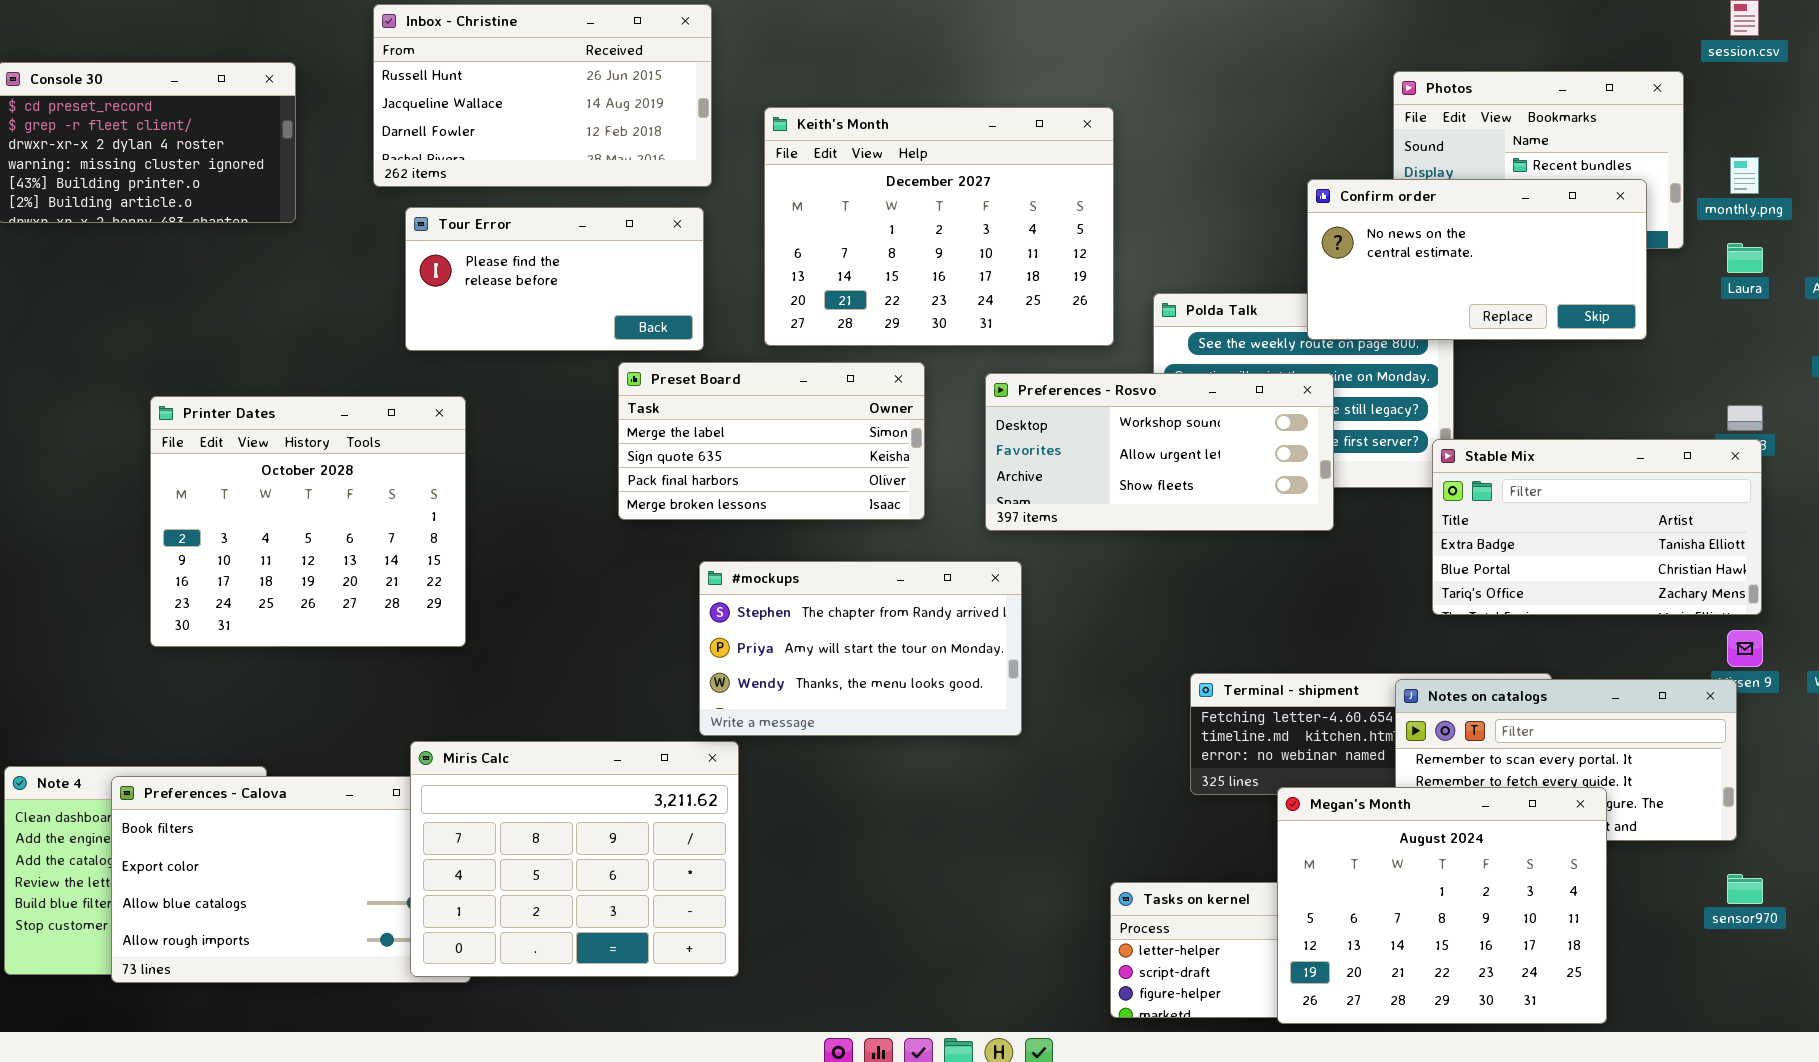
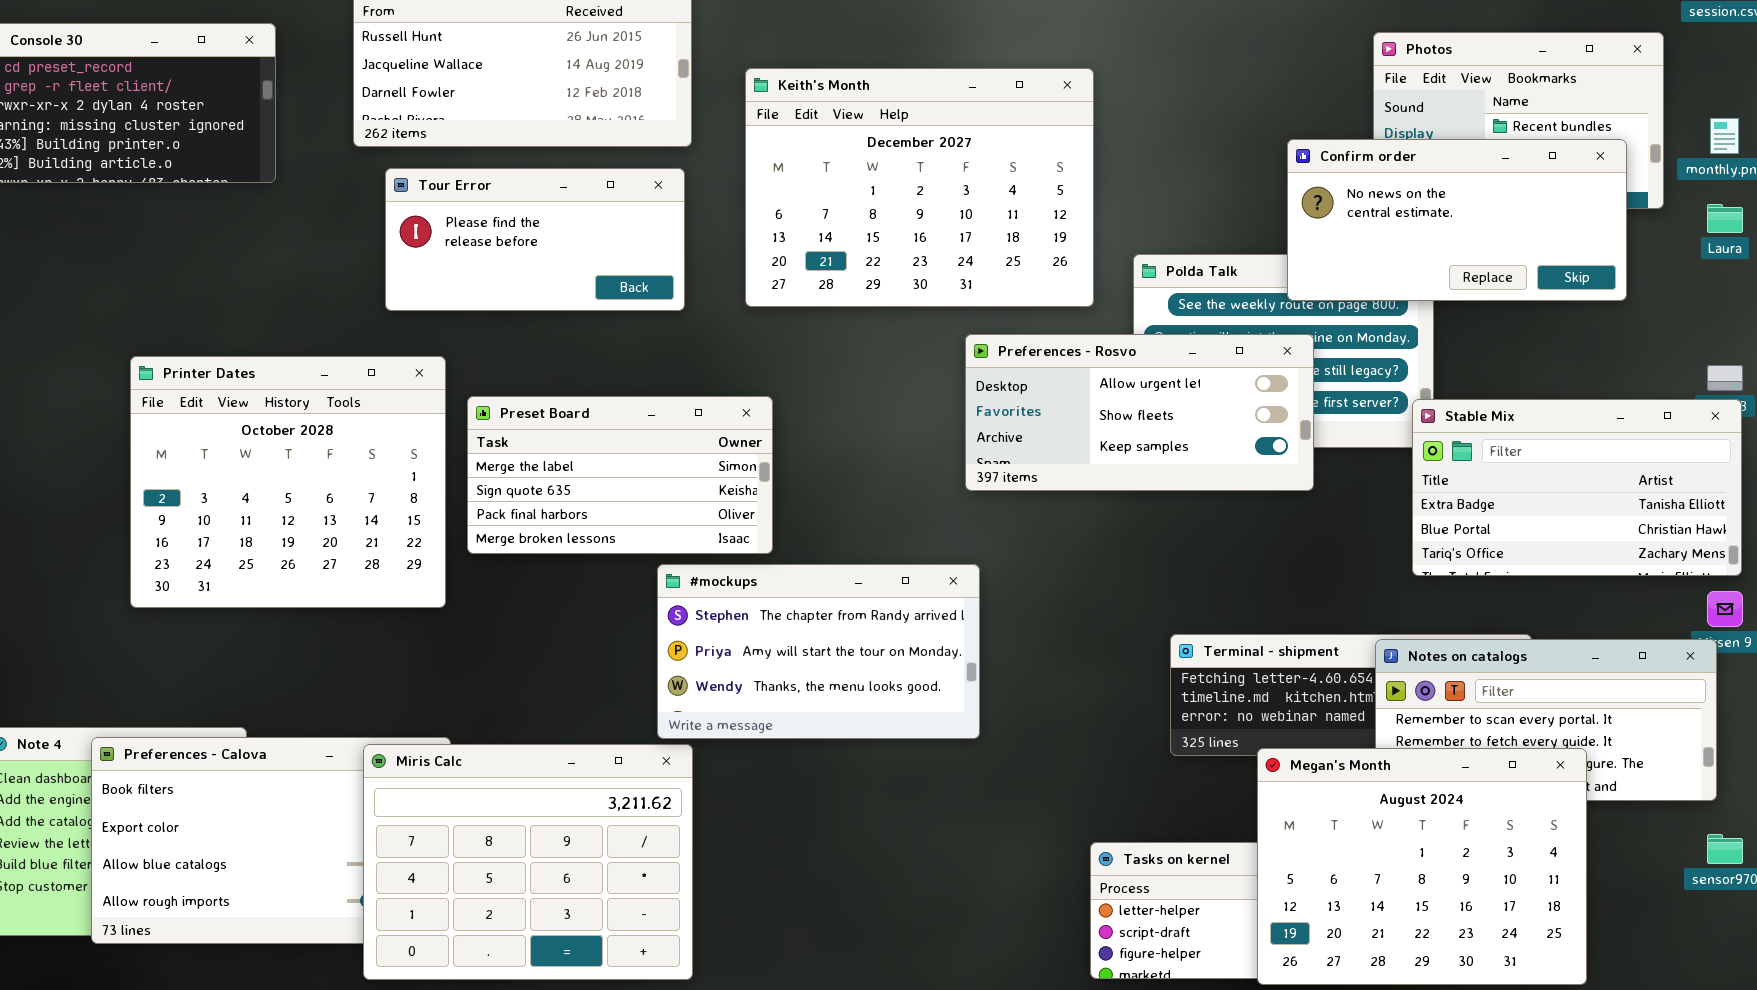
Preset Board: [618,362,925,520] -> [467,396,773,554], moved
Preferences - Rosvo: [985,373,1334,531] -> [965,334,1314,491], scrolled down 1 row
#mockups: [699,561,1022,736] -> [657,564,980,739], moved
Miris Calc: [410,741,739,977] -> [363,744,693,980], moved

